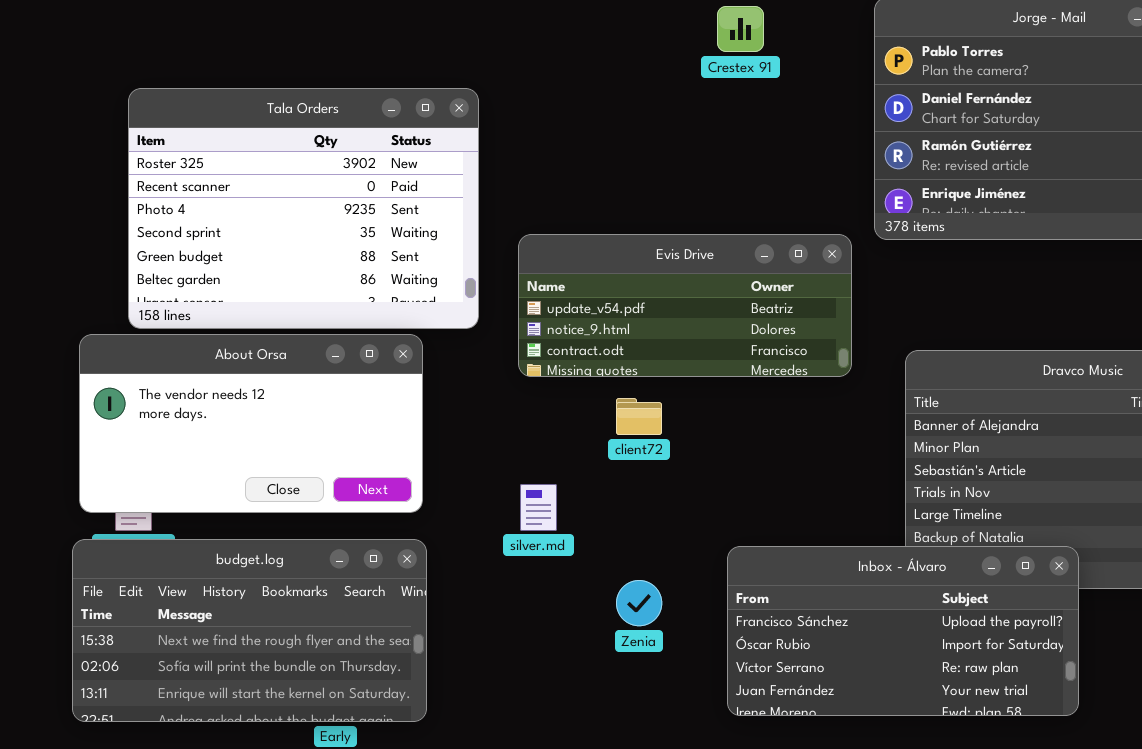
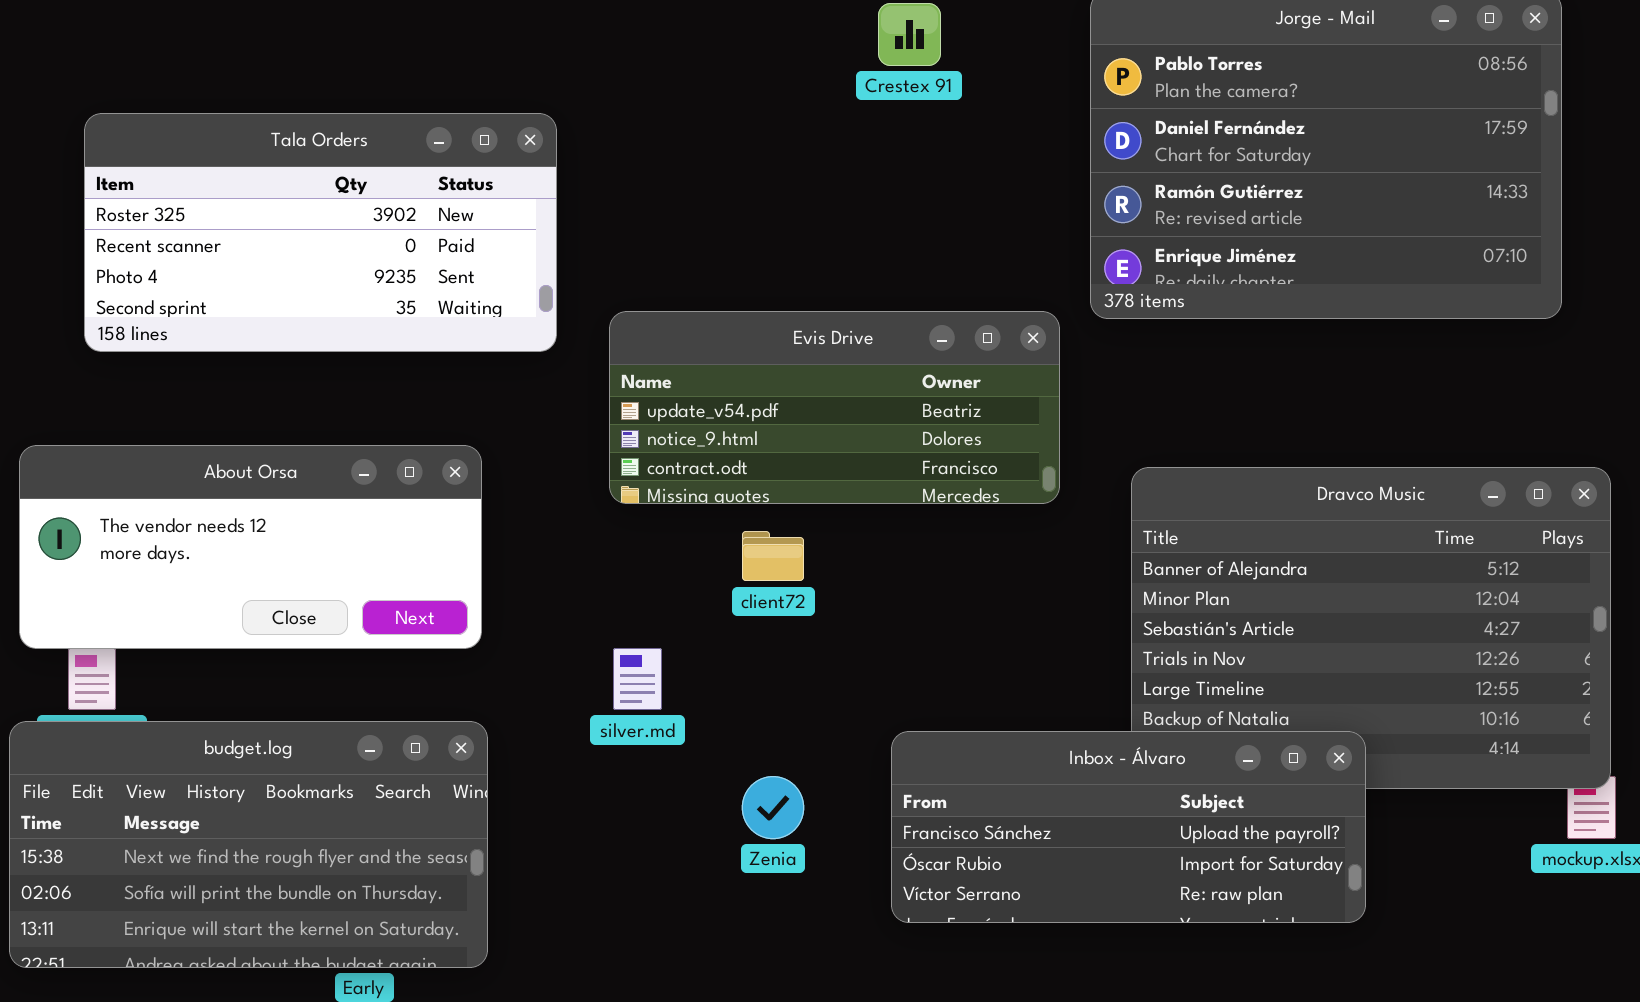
Tala Orders: [128,88,479,329] -> [84,113,557,352], resized
About Orsa: [79,334,423,513] -> [19,445,482,649], resized
Inbox - Álvaro: [727,546,1079,716] -> [891,731,1366,923], resized

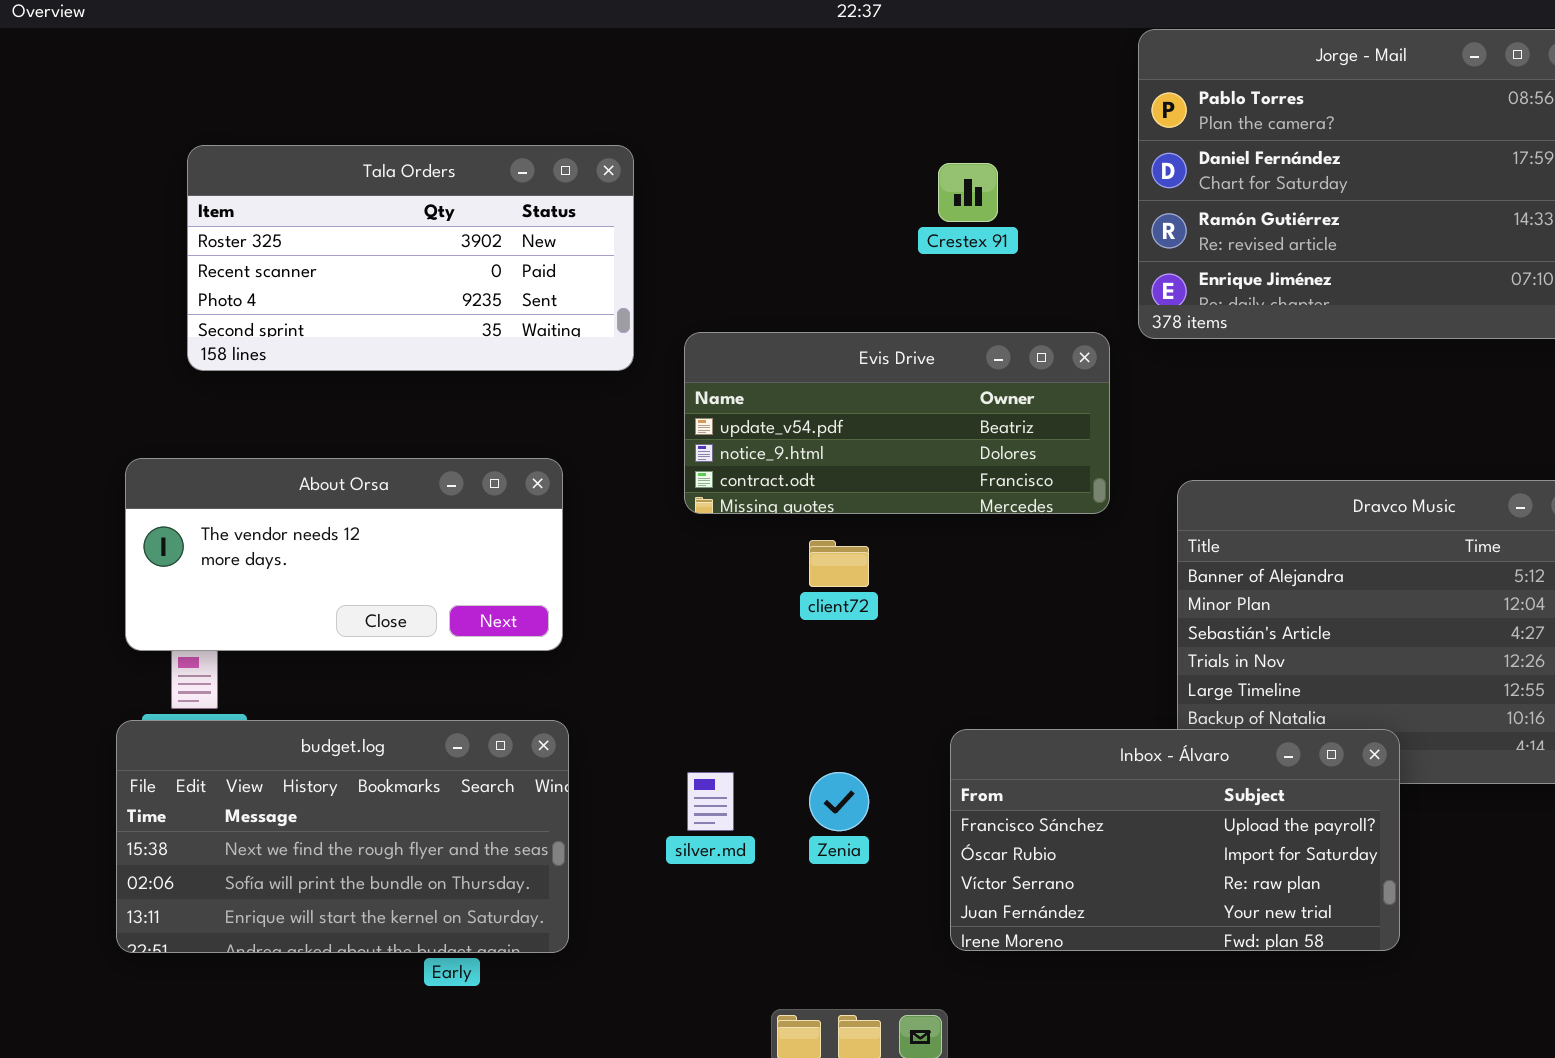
Crestex 91: [878,3,941,66] -> [938,163,998,222], moved
silver.md: [613,648,662,710] -> [687,772,734,831], moved
Inbox - Álvaro: [891,731,1366,923] -> [950,729,1400,951], resized

